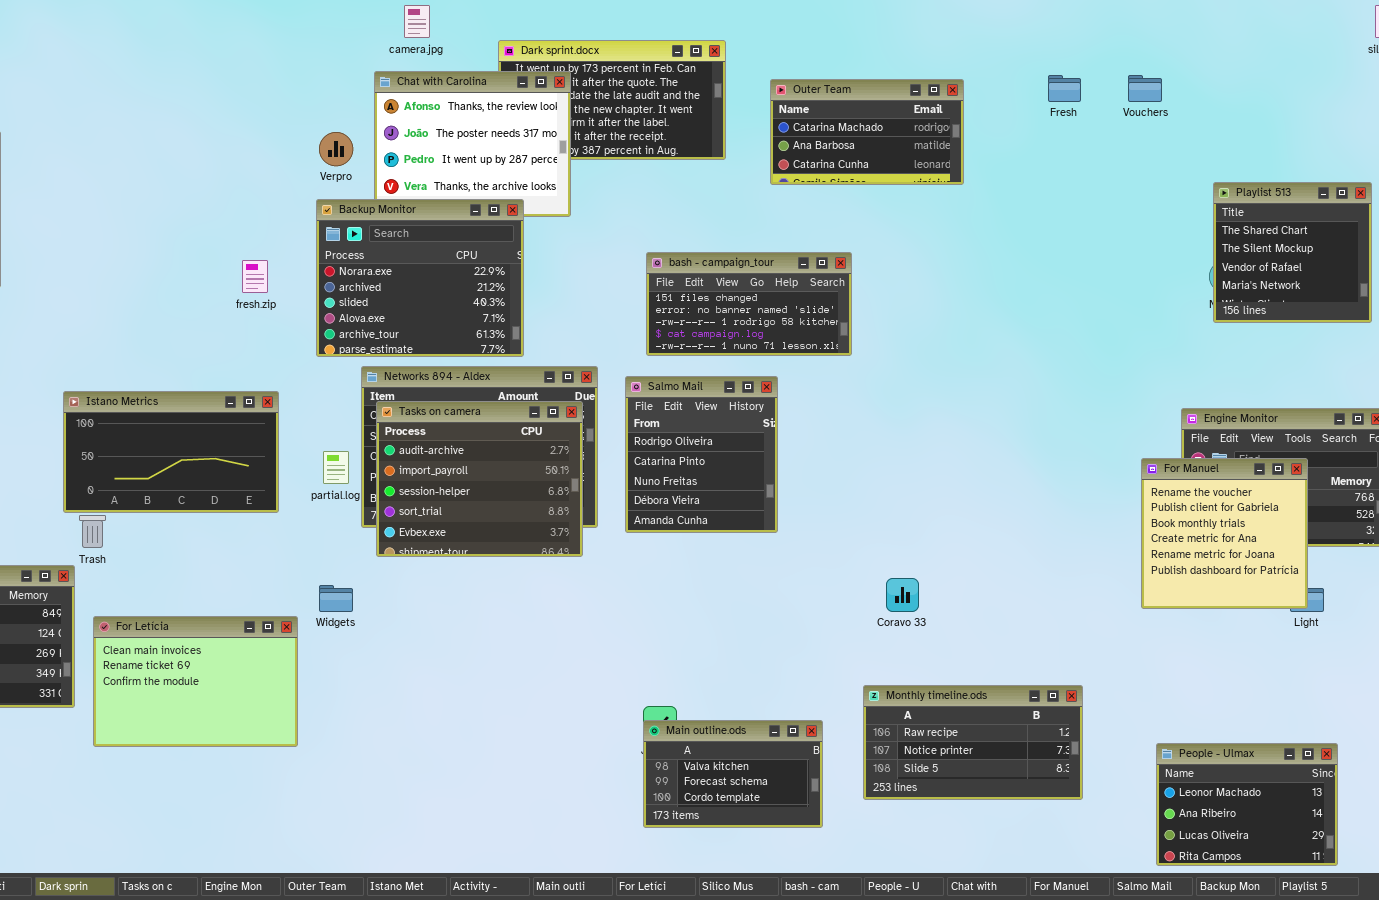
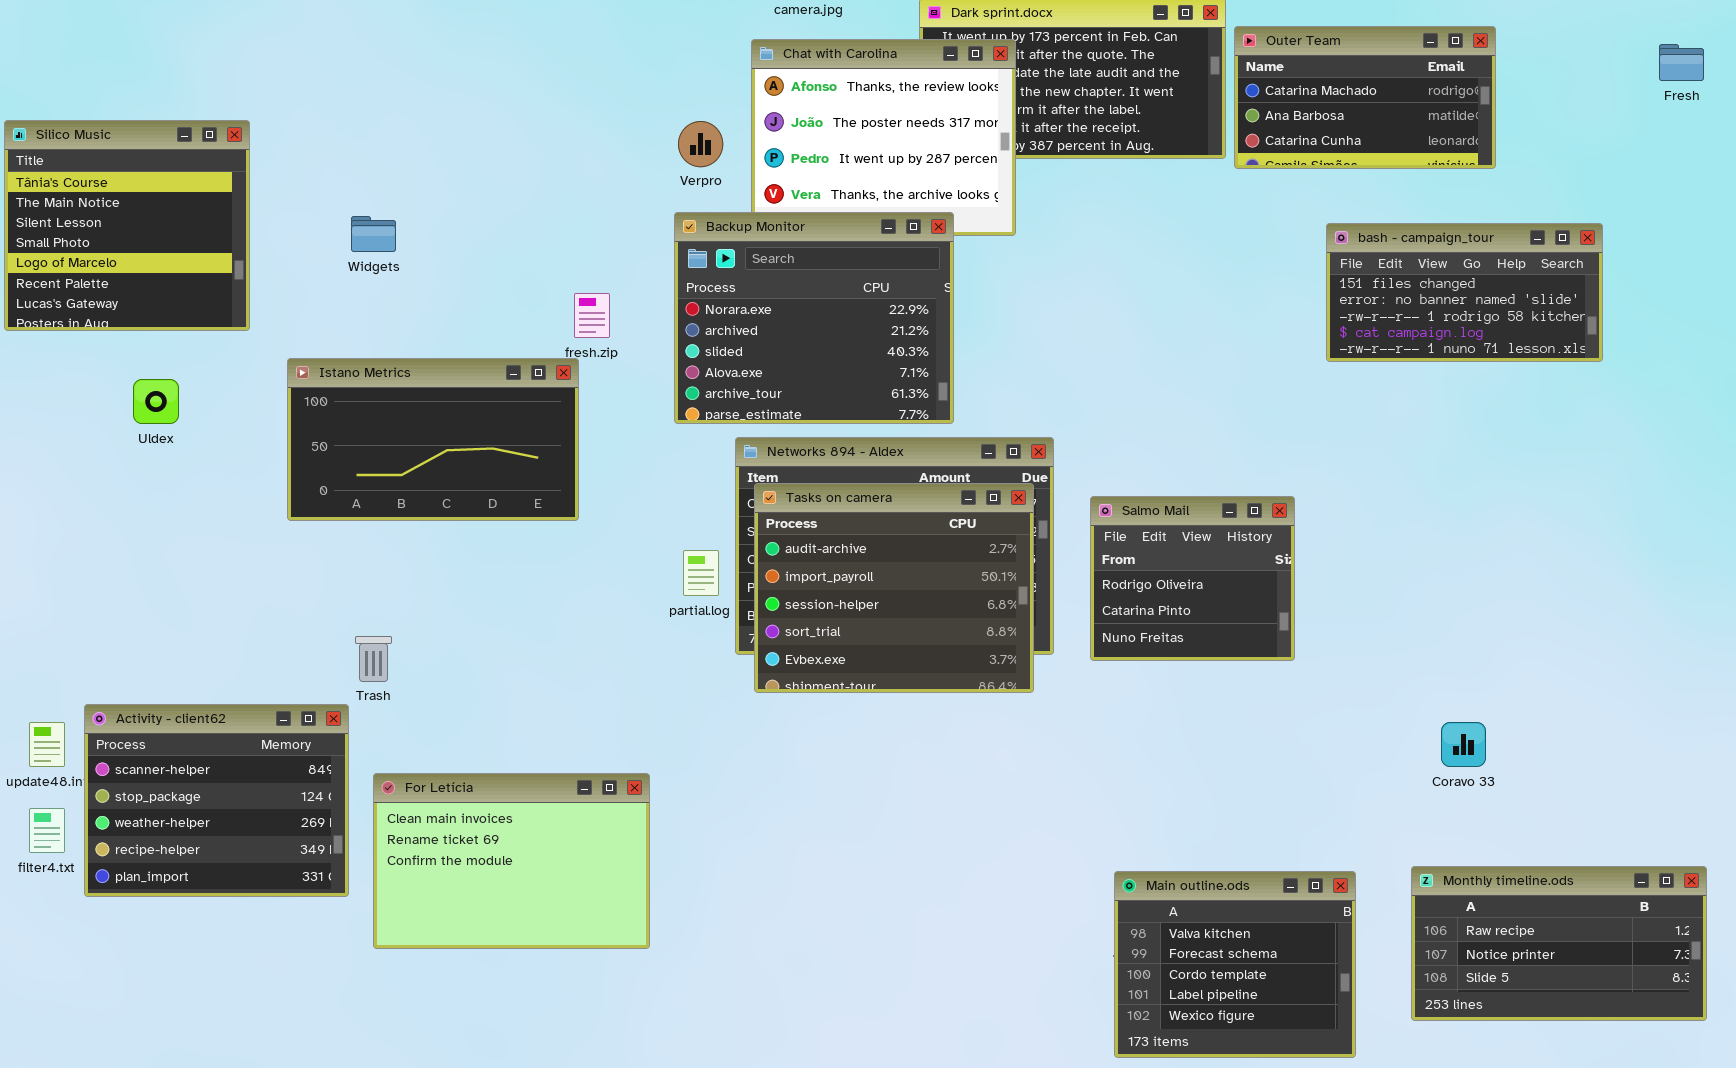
Outer Team: [770,79,964,185] -> [1234,26,1496,169], moved
bash - campaign_tour: [646,252,852,356] -> [1326,223,1603,362], moved
Salmo Mail: [625,376,778,533] -> [1090,496,1295,661], resized
Istano Metrics: [63,391,279,513] -> [287,358,579,521], moved
Widgets: [319,585,353,612] -> [351,216,396,252], moved
Main outline.ods: [643,720,823,828] -> [1114,871,1356,1058], resized

